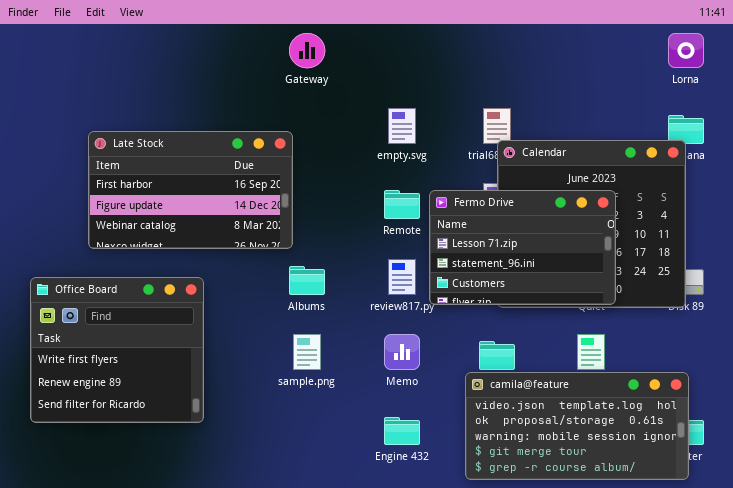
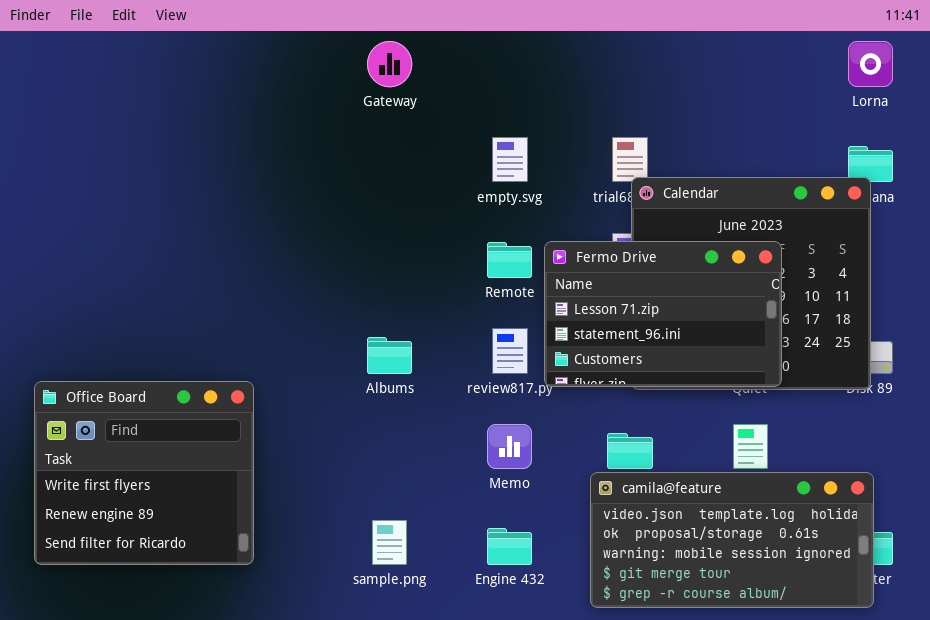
Late Stock: [88,131,293,249] -> none, closed
Office Board: [30,277,204,423] -> [34,381,254,565], moved
sample.png: [293,334,321,370] -> [372,520,407,565], moved

